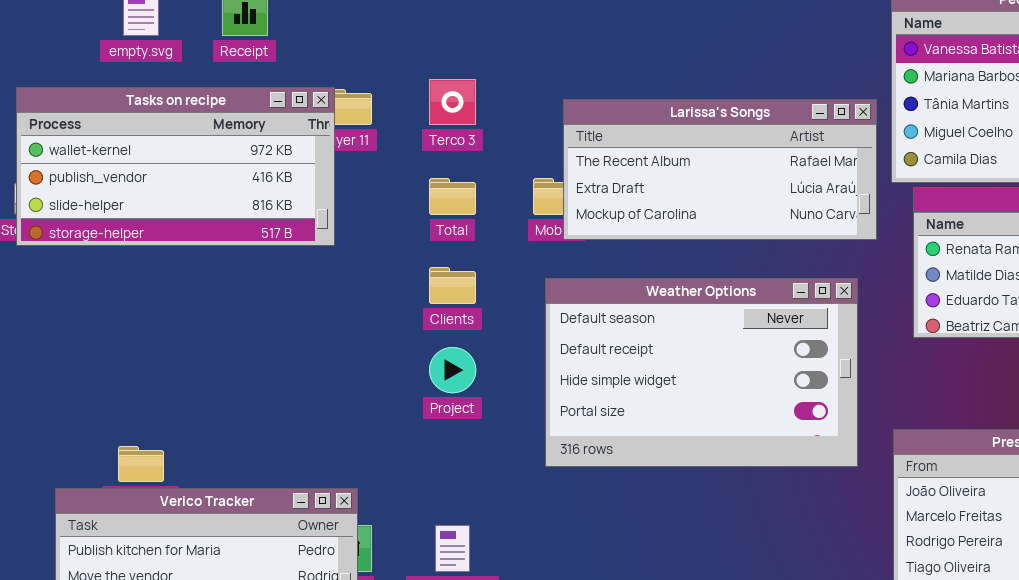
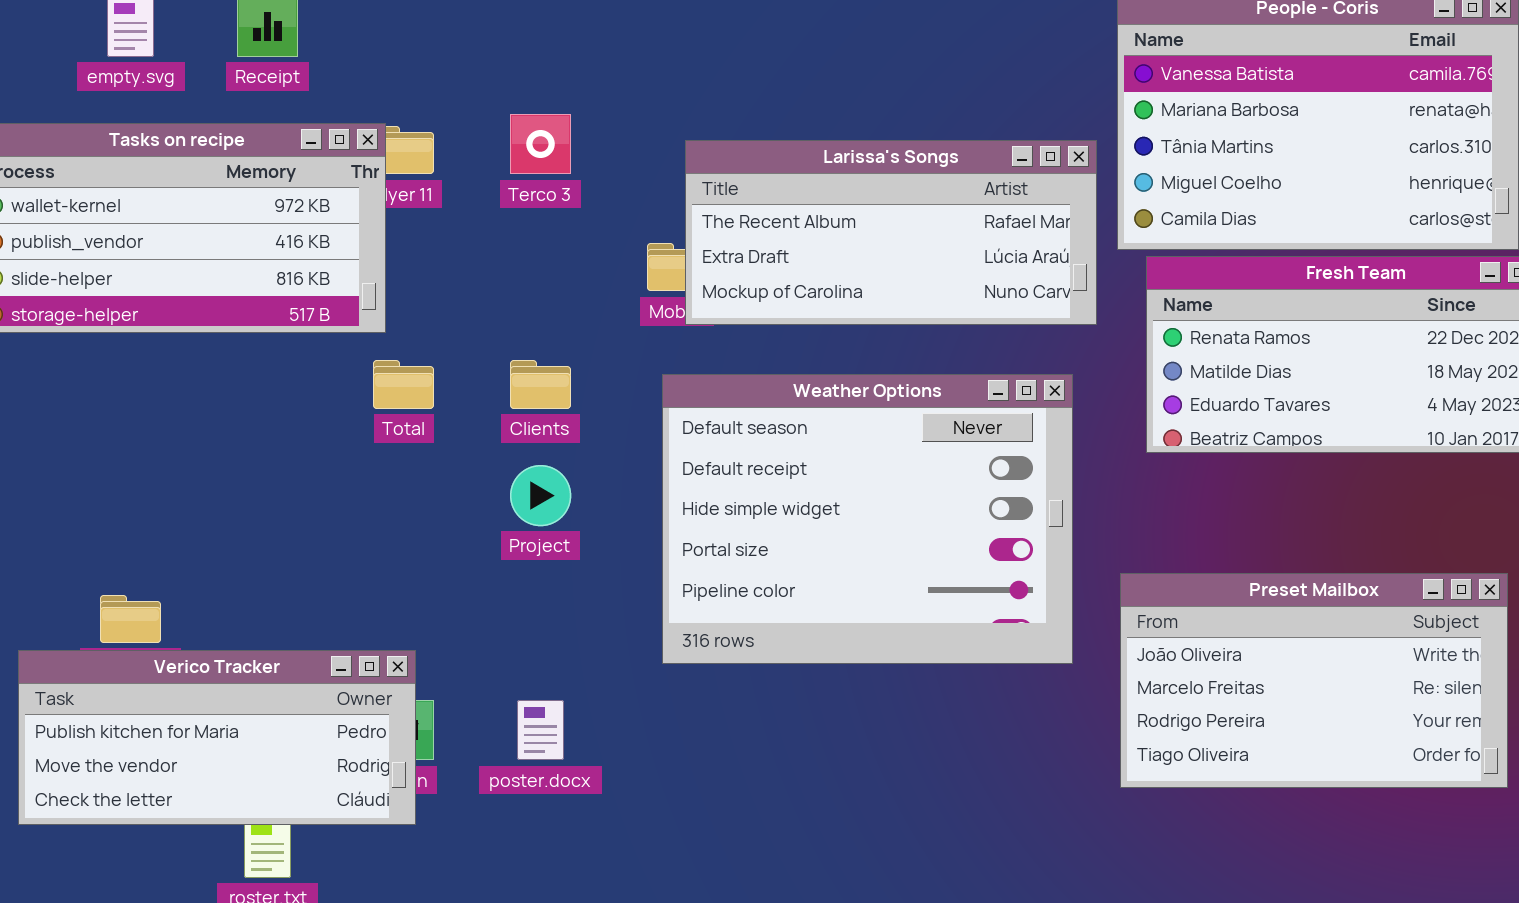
Total: [429,178,476,215] -> [373,360,434,409], moved
Weather Options: [545,278,858,467] -> [662,374,1073,664], resized

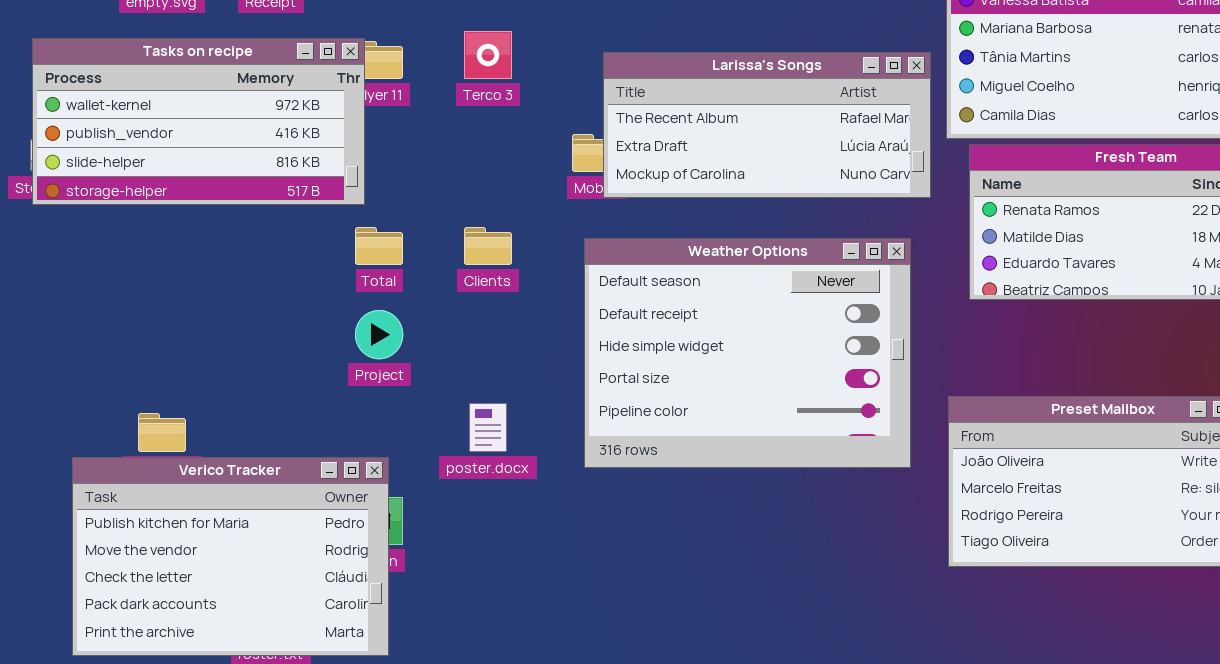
Project: [510,465,571,526] -> [355,310,403,359], moved
Verico Tracker: [18,650,416,825] -> [72,457,389,656], resized
poster.docx: [517,700,564,760] -> [469,403,507,452], moved

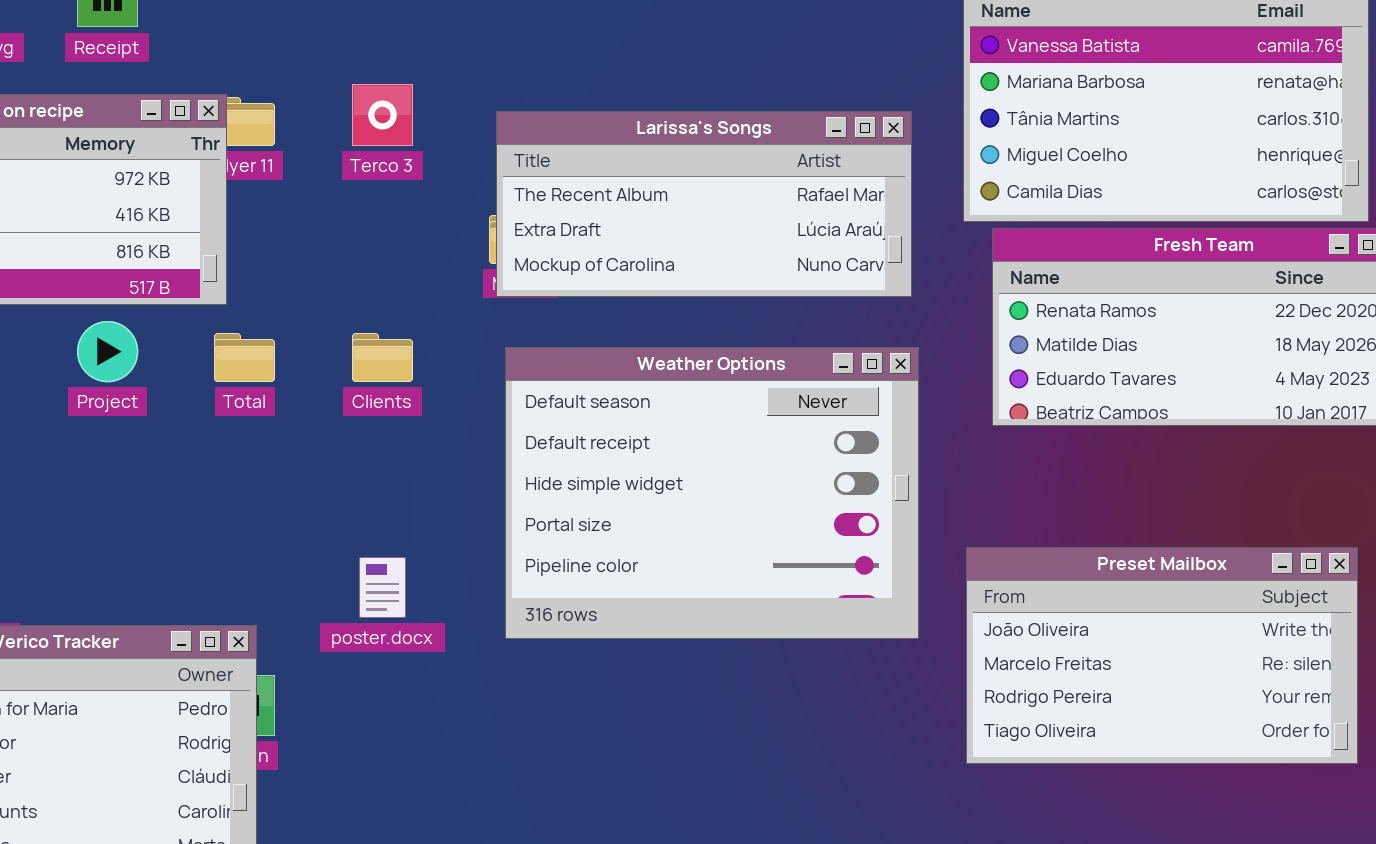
Larissa's Songs: [603,52,931,198] -> [496,111,912,297], moved
Project: [355,310,403,359] -> [77,321,138,382], moved

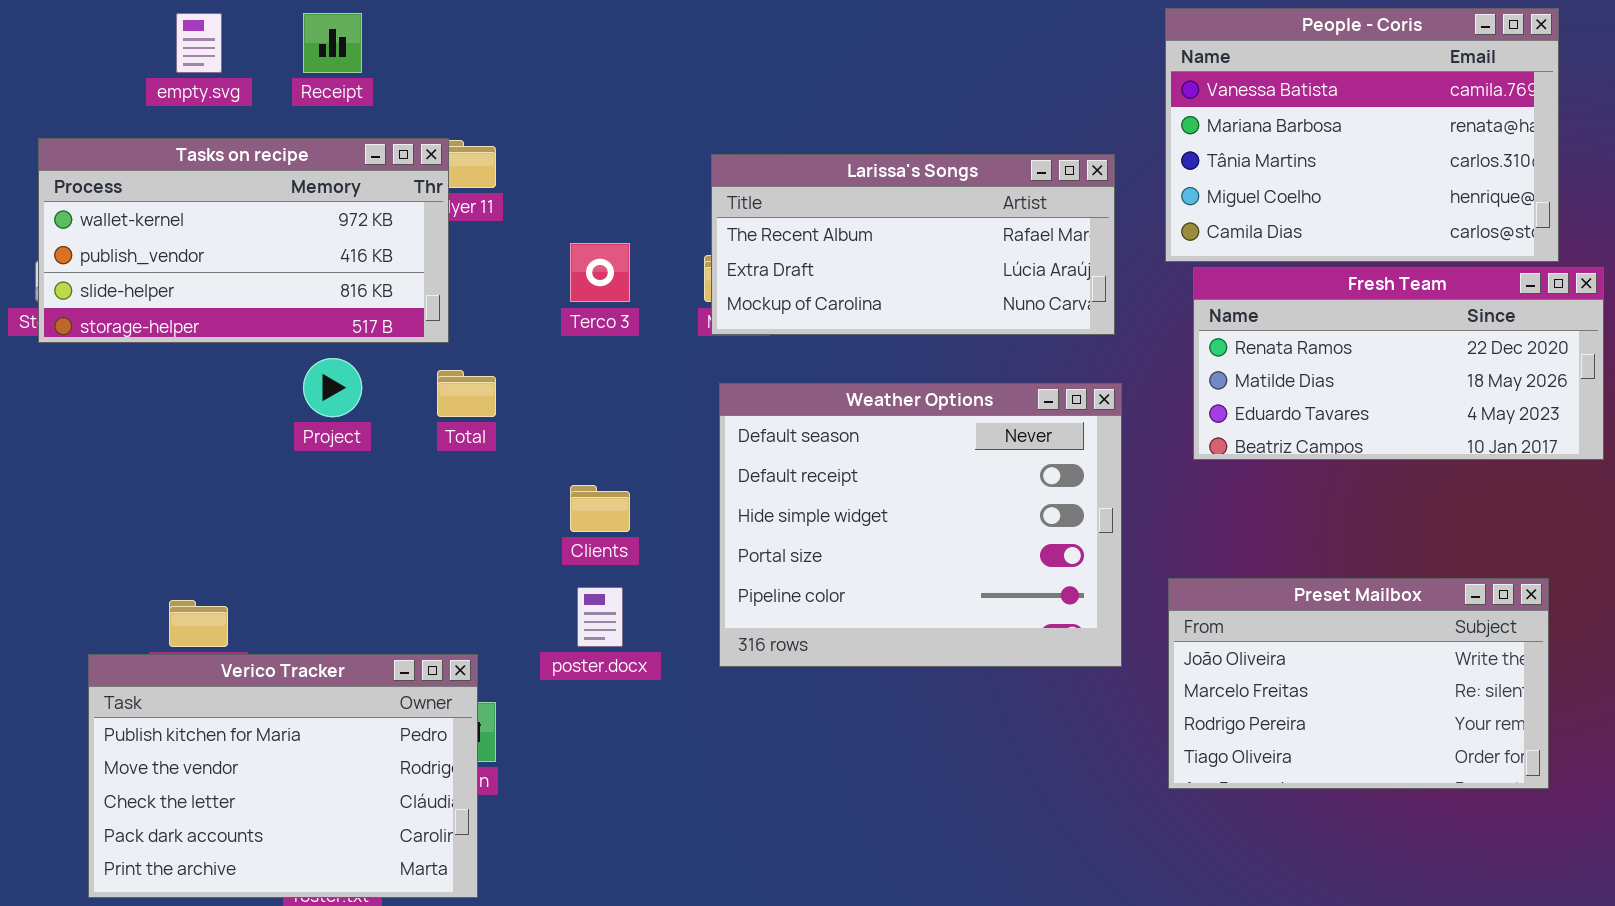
Terco 3: [352,84,413,146] -> [570,243,630,302], moved
Clients: [352,333,413,382] -> [570,485,630,532], moved

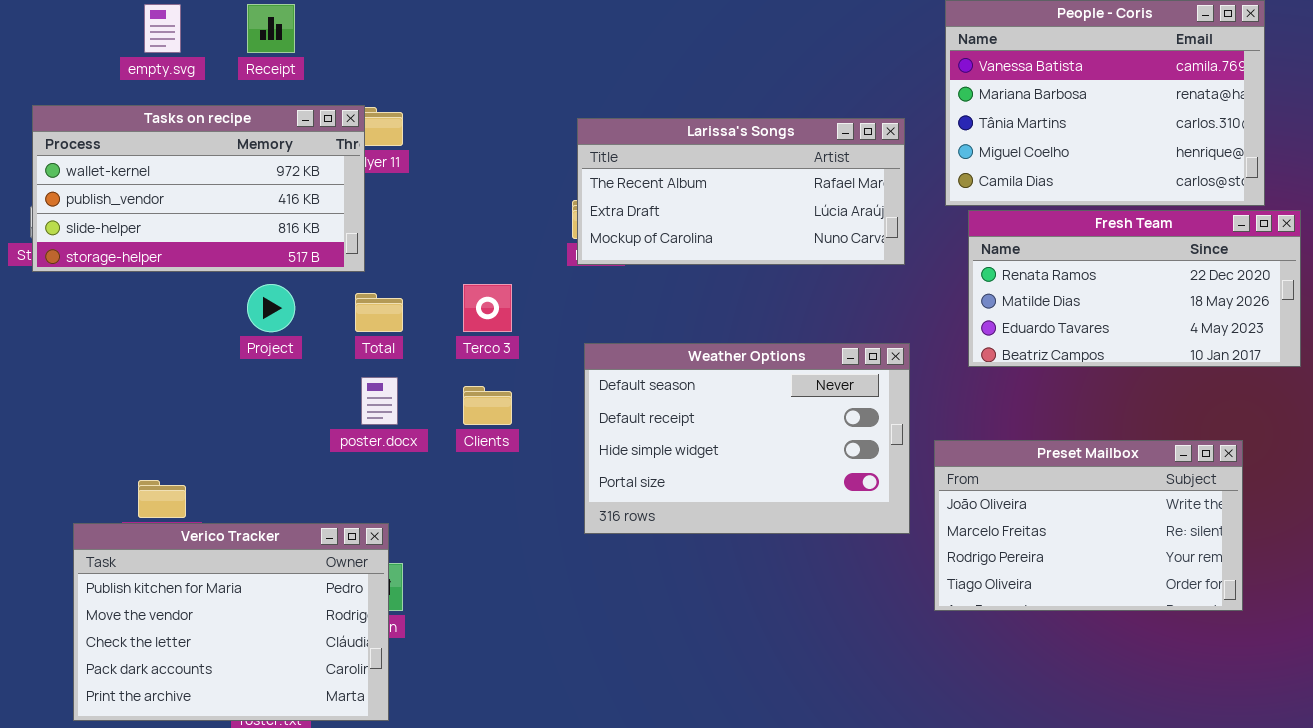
Terco 3: [570,243,630,302] -> [463,284,512,332], moved
Weather Options: [719,383,1122,667] -> [584,343,910,534], resized
Preset Mailbox: [1168,578,1549,789] -> [934,440,1243,611], moved
poster.docx: [577,587,623,647] -> [361,377,398,425], moved

